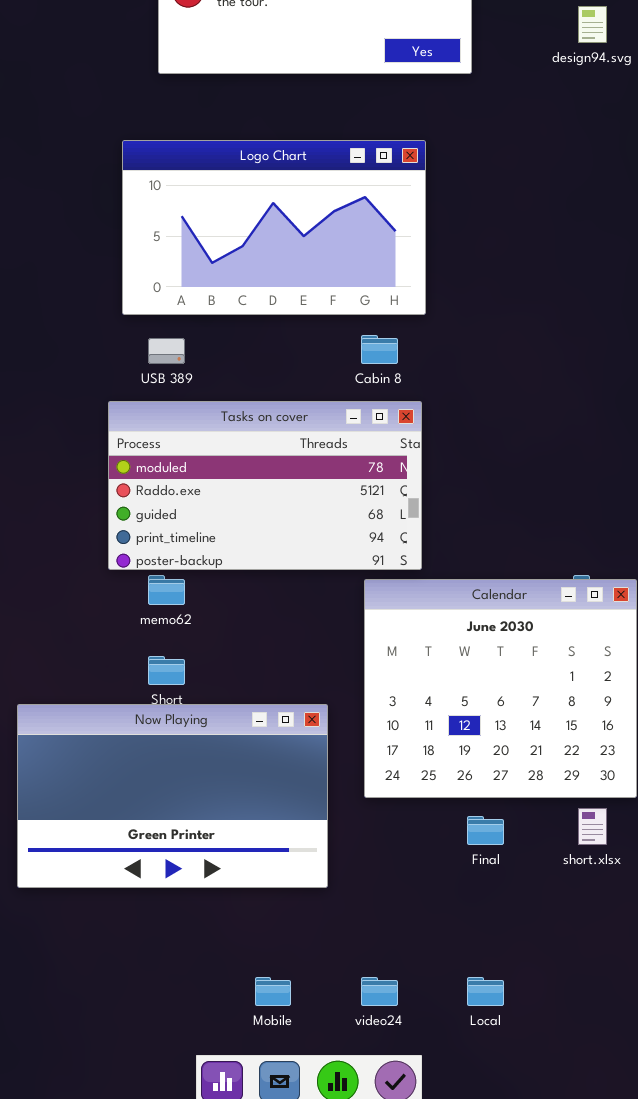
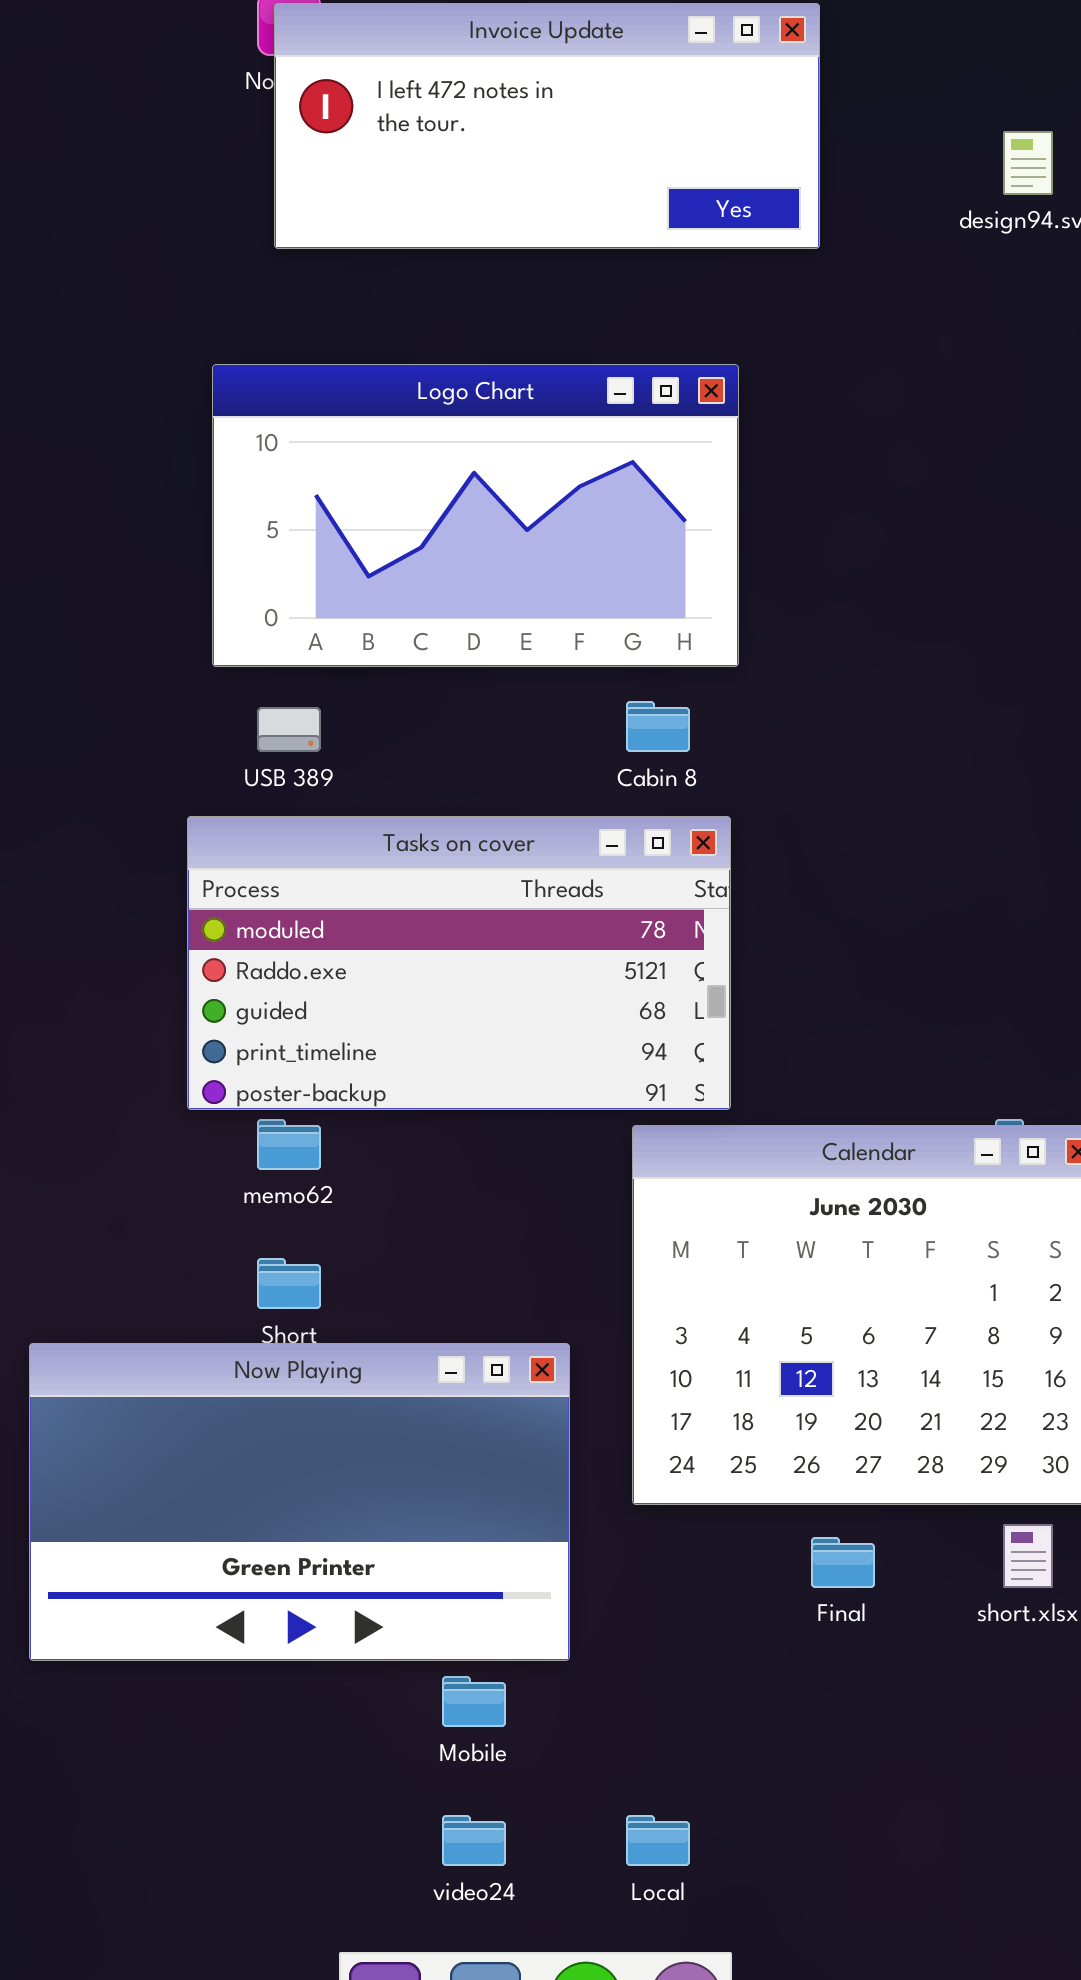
Mobile: [255,977,291,1006] -> [442,1676,506,1727], moved
video24: [361,977,398,1006] -> [442,1815,506,1866], moved
Local: [467,977,504,1006] -> [626,1815,690,1866], moved

